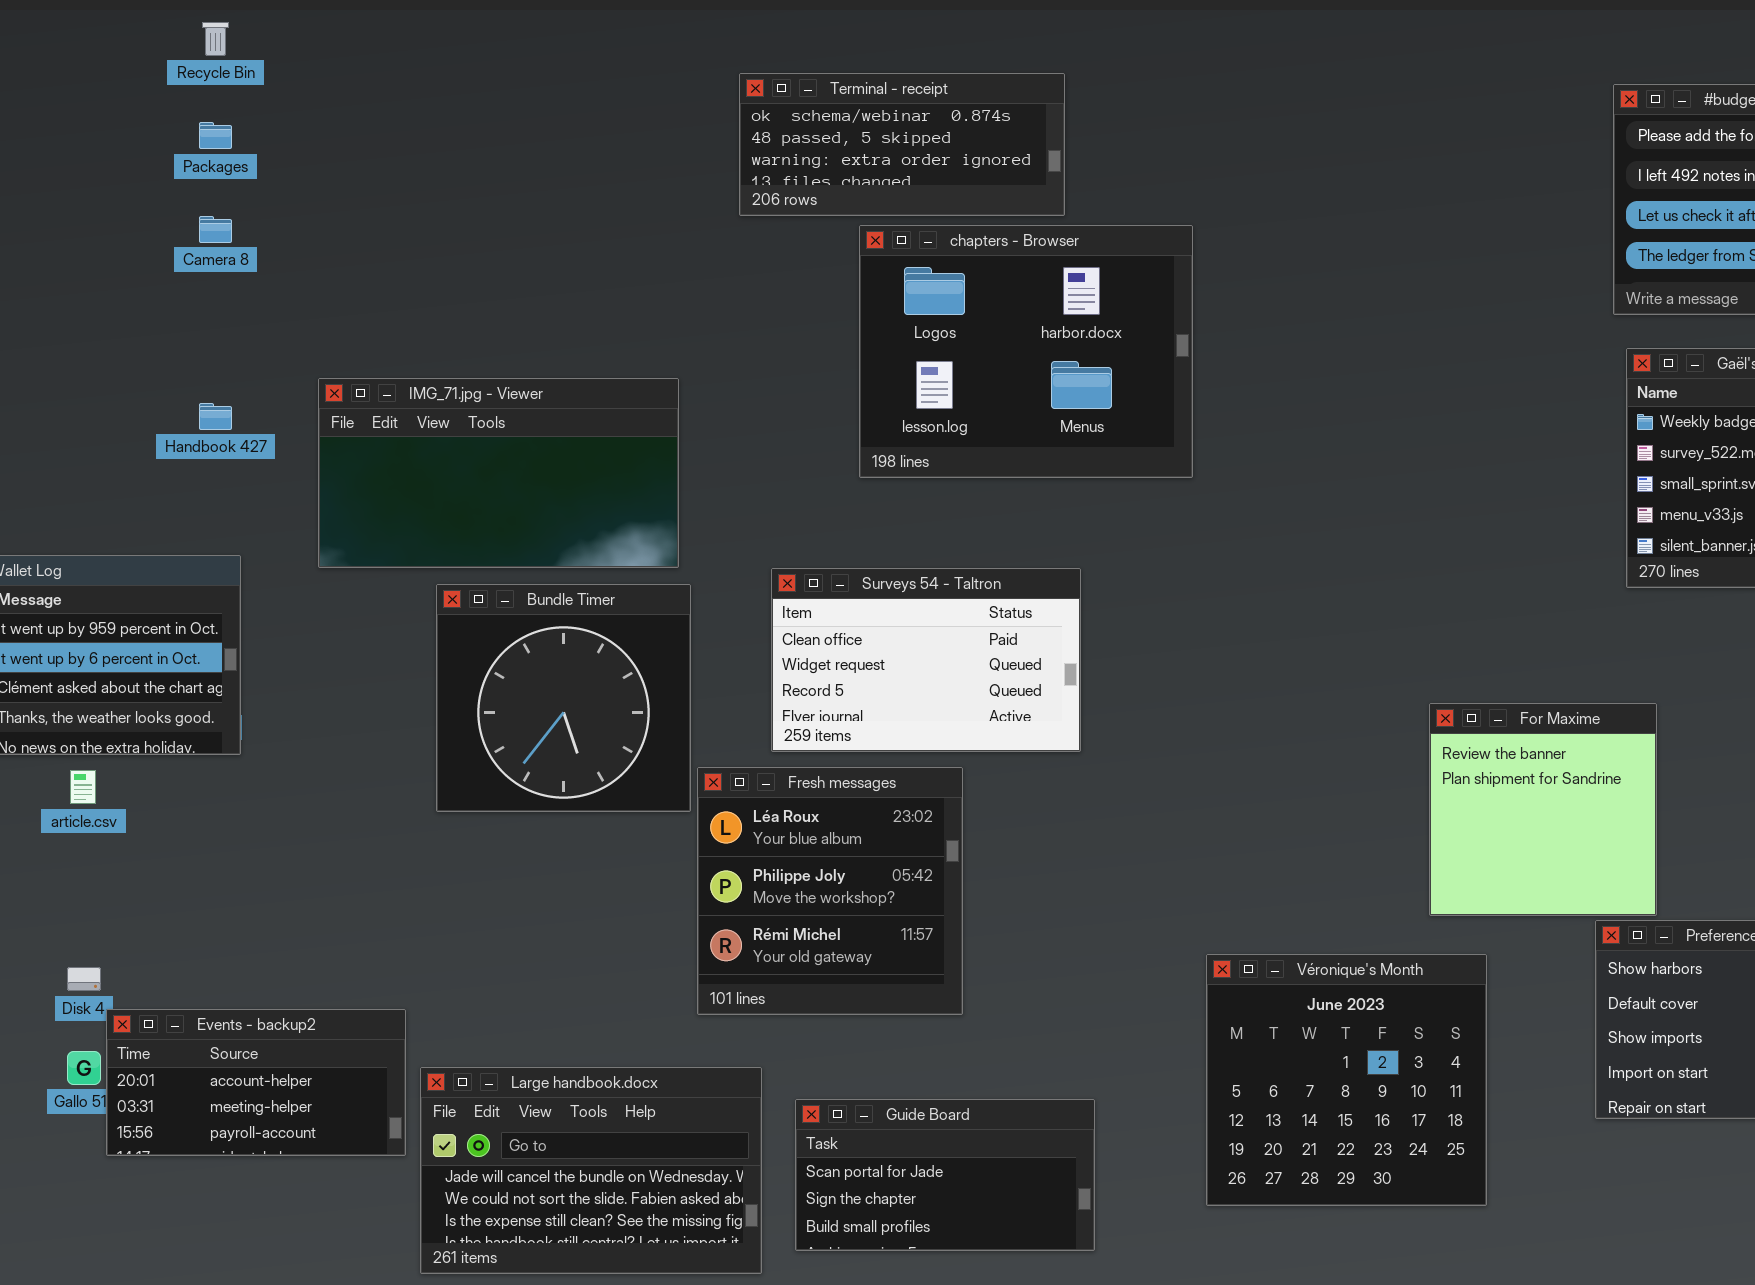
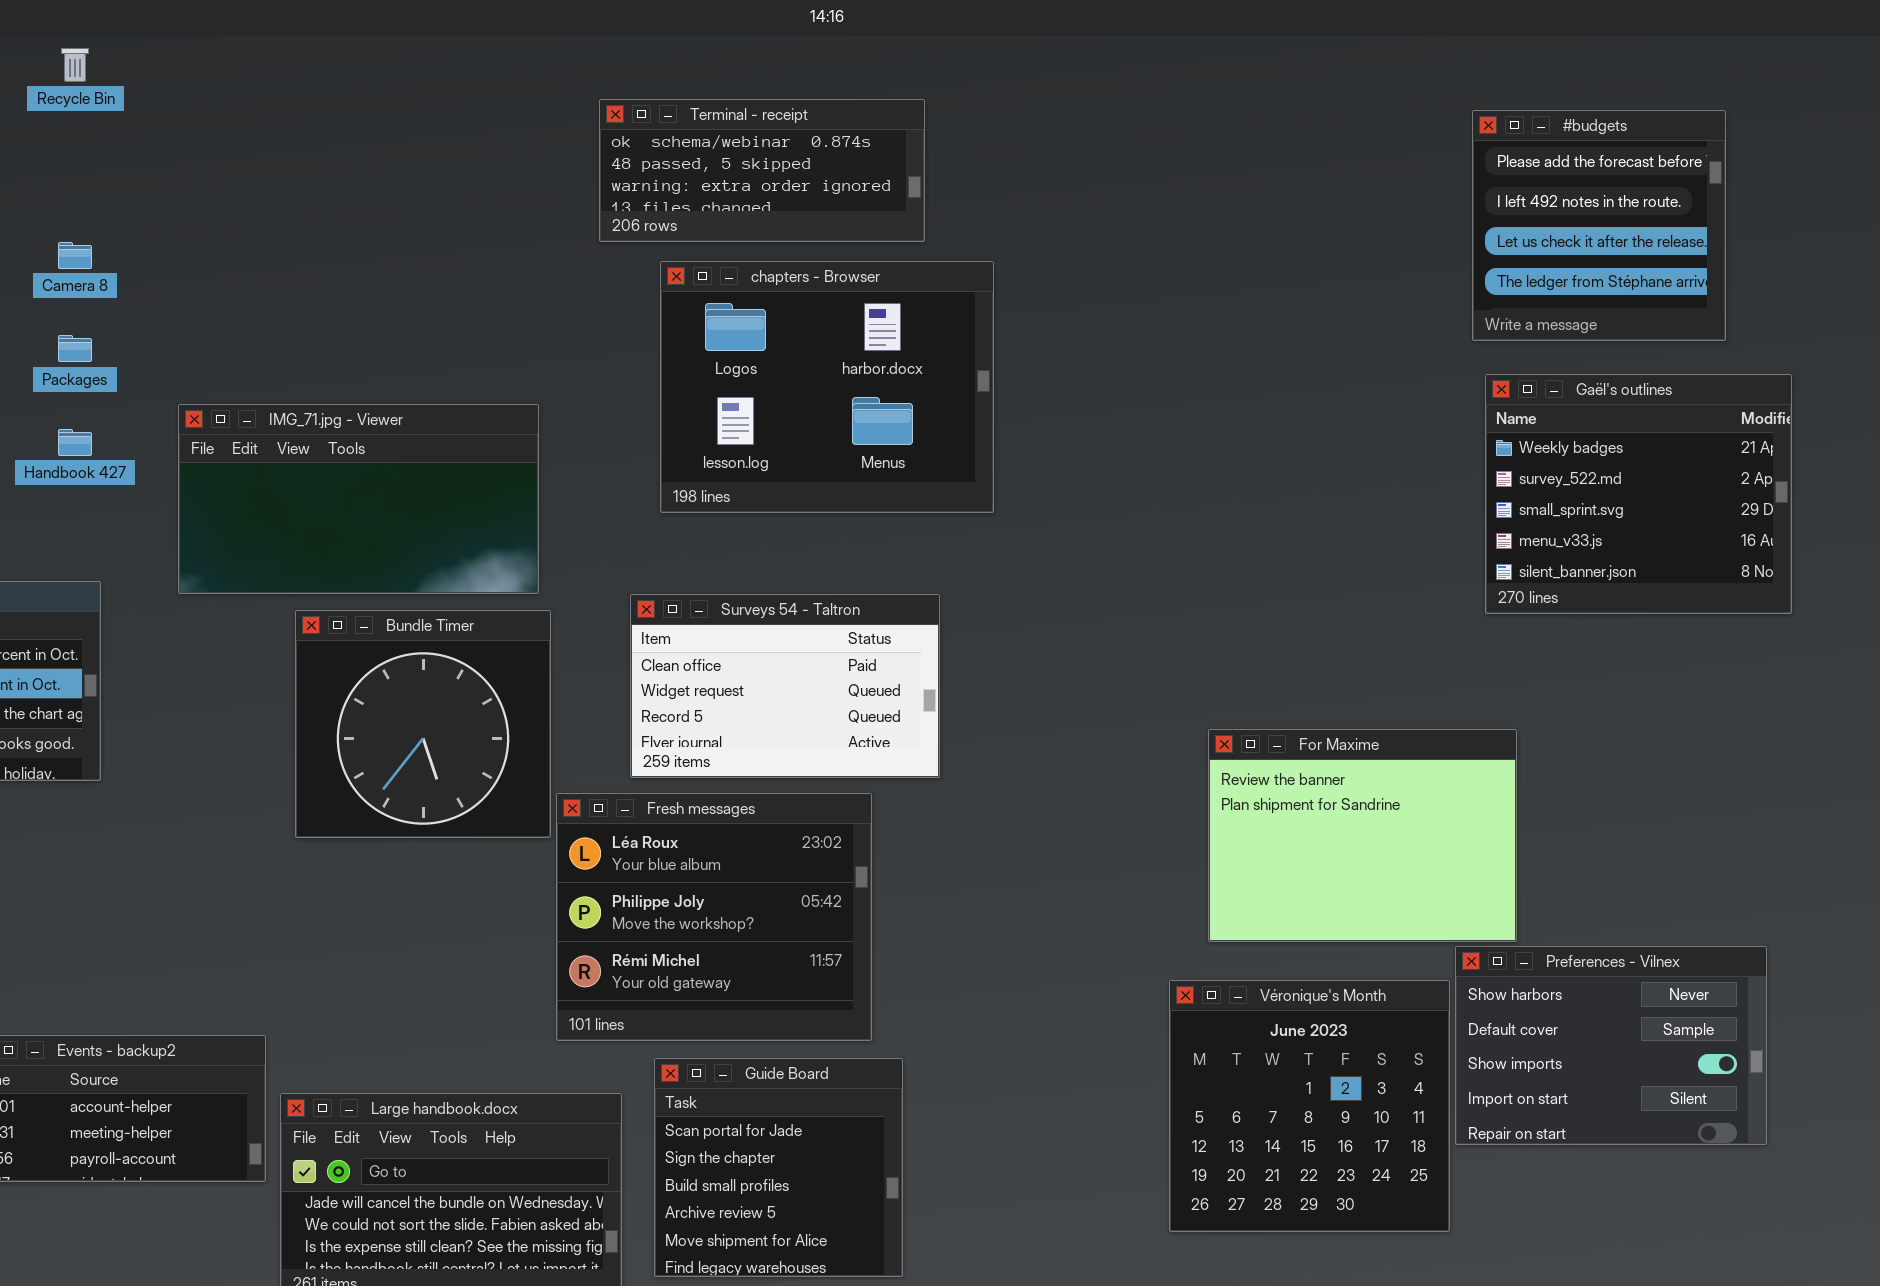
Packages: [199,122,232,149] -> [58,335,92,362], moved
chapters - Browser: [859,225,1193,478] -> [660,261,994,513], moved
For Maxime: [1429,703,1657,916] -> [1208,729,1517,942], resized
Fresh messages: [697,767,963,1015] -> [556,793,872,1041], resized
Véronique's Month: [1206,954,1487,1206] -> [1169,980,1450,1232], moved
Guide Board: [795,1099,1095,1251] -> [654,1058,903,1277], resized

